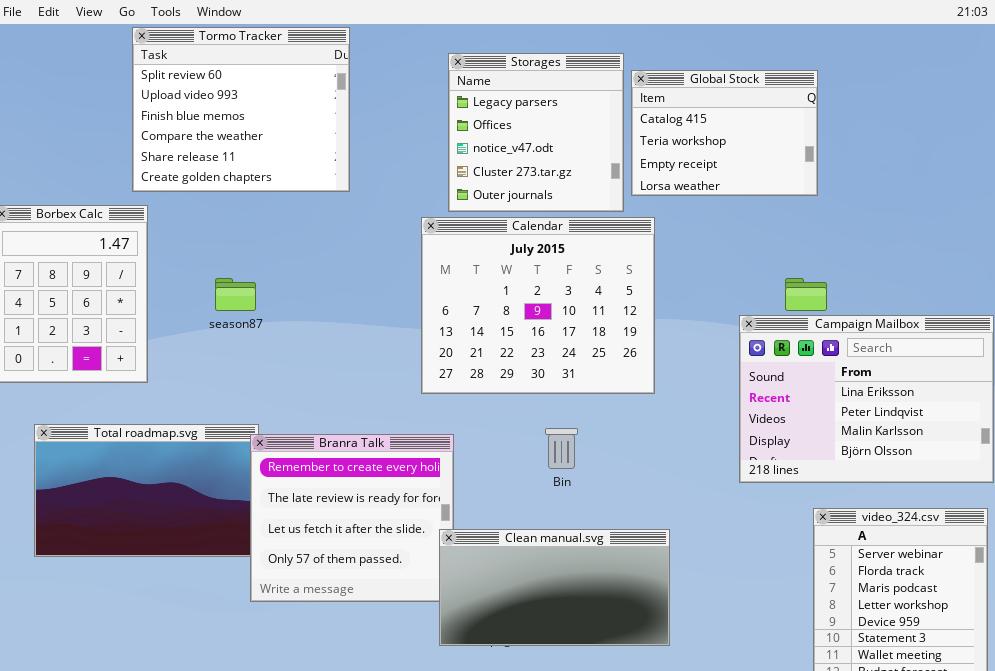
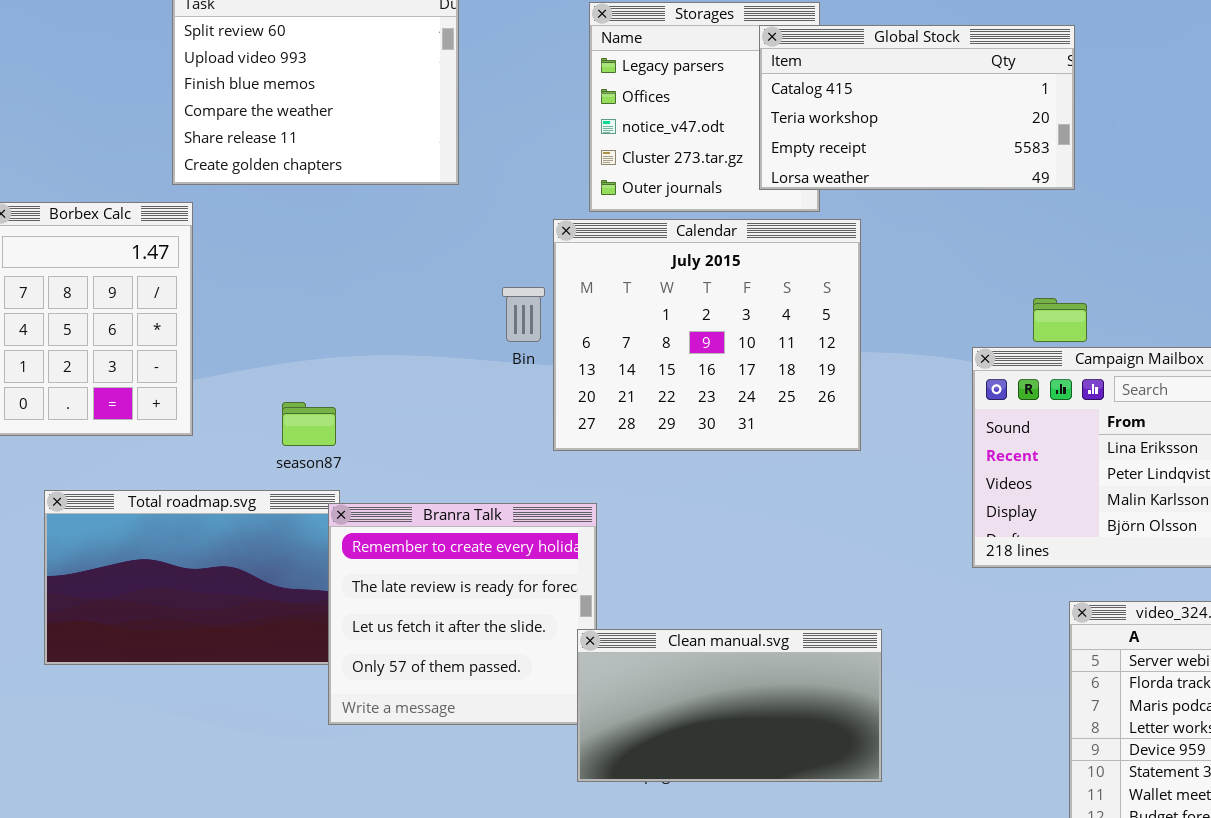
Global Stock: [631,70,818,196] -> [759,25,1075,190], resized
season87: [215,278,256,311] -> [282,402,336,446], moved
Bin: [545,428,578,469] -> [502,287,545,342], moved

